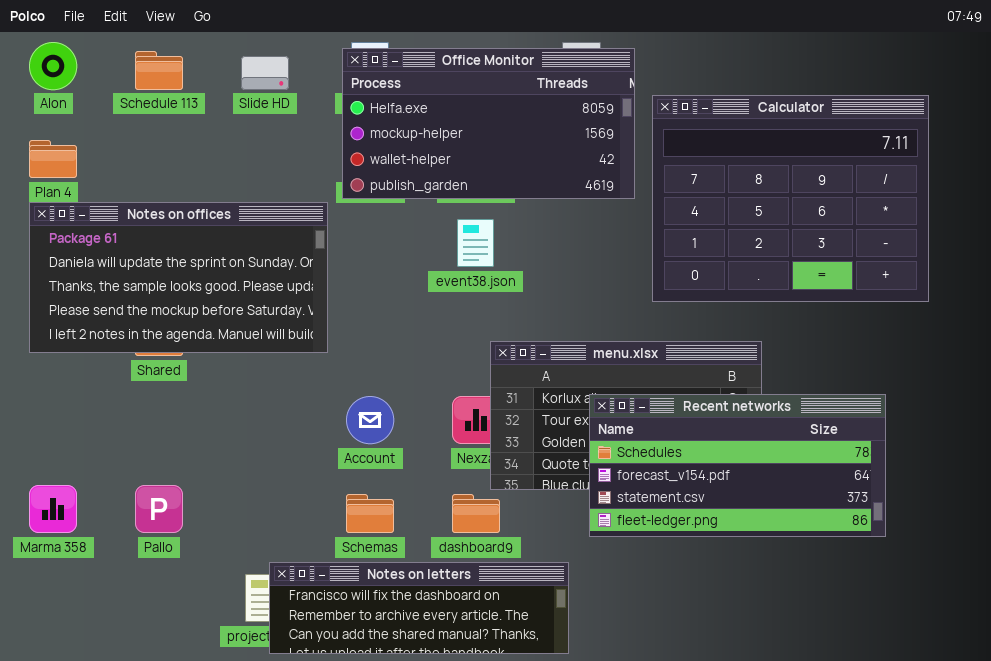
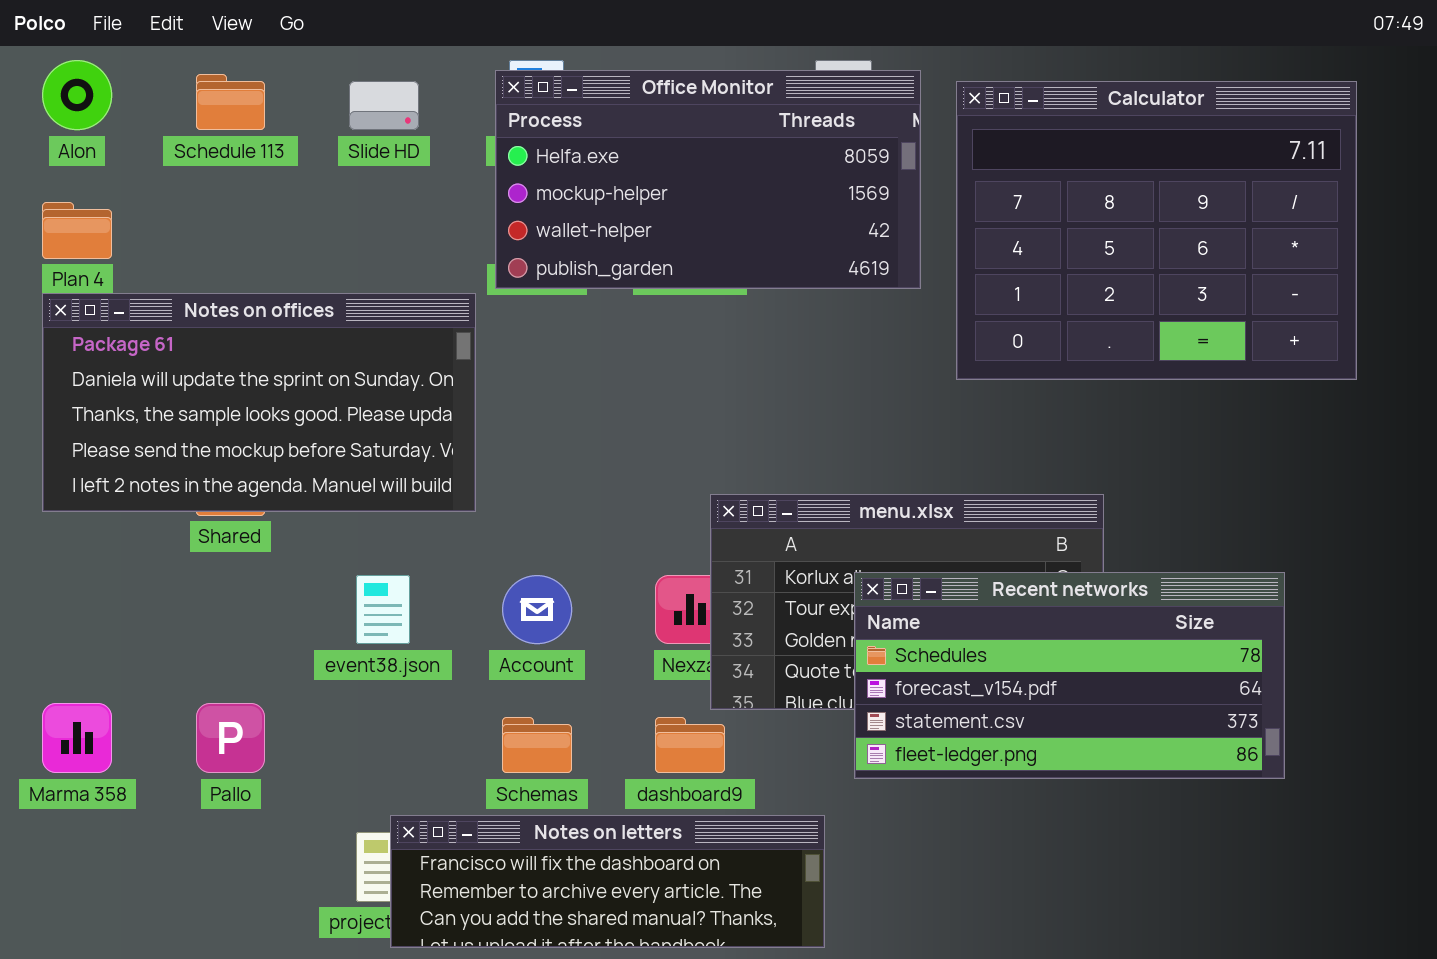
Calculator: [652,95,929,302] -> [956,81,1357,380], moved
event38.json: [457,219,494,267] -> [356,575,410,644], moved

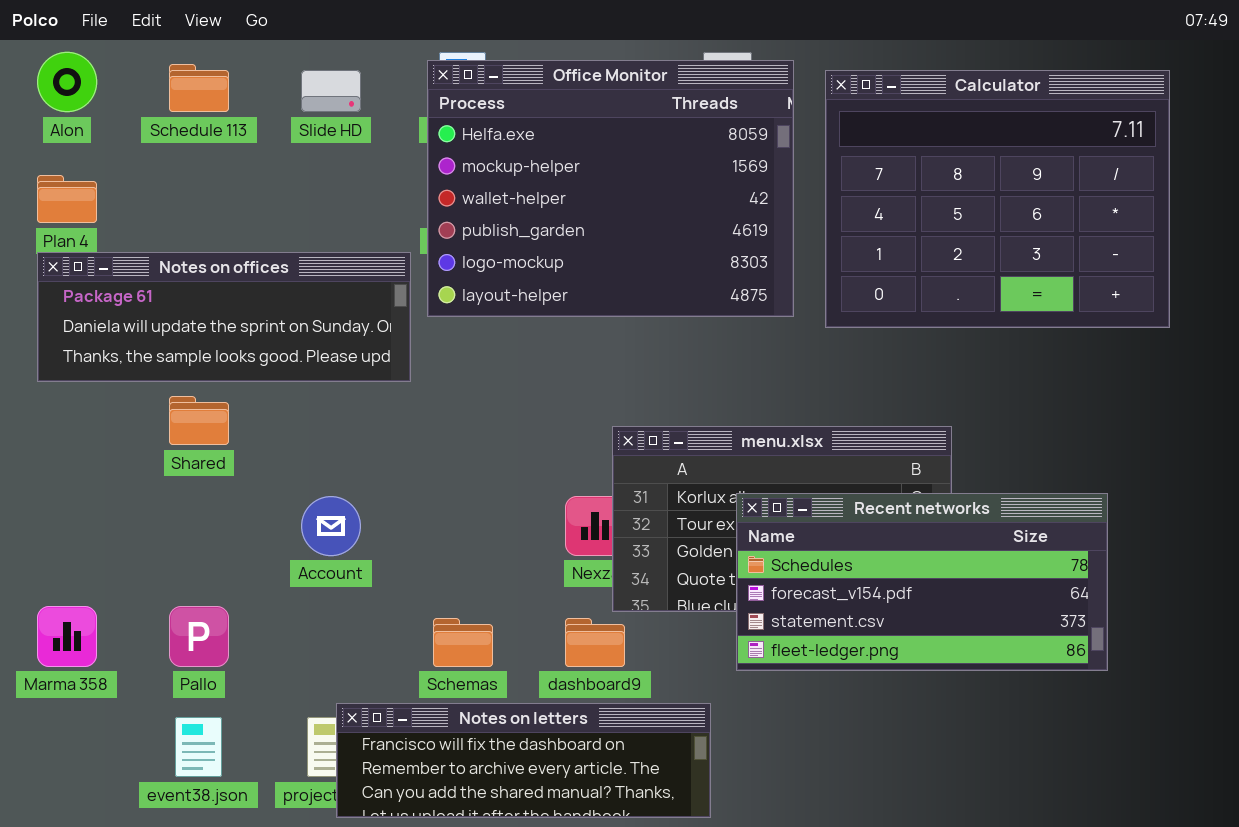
Office Monitor: [495,70,921,289] -> [427,60,794,317], resized
Notes on offices: [42,293,476,512] -> [37,252,411,382], resized
event38.json: [356,575,410,644] -> [175,717,222,777], moved
Account: [502,575,572,644] -> [301,496,361,556], moved

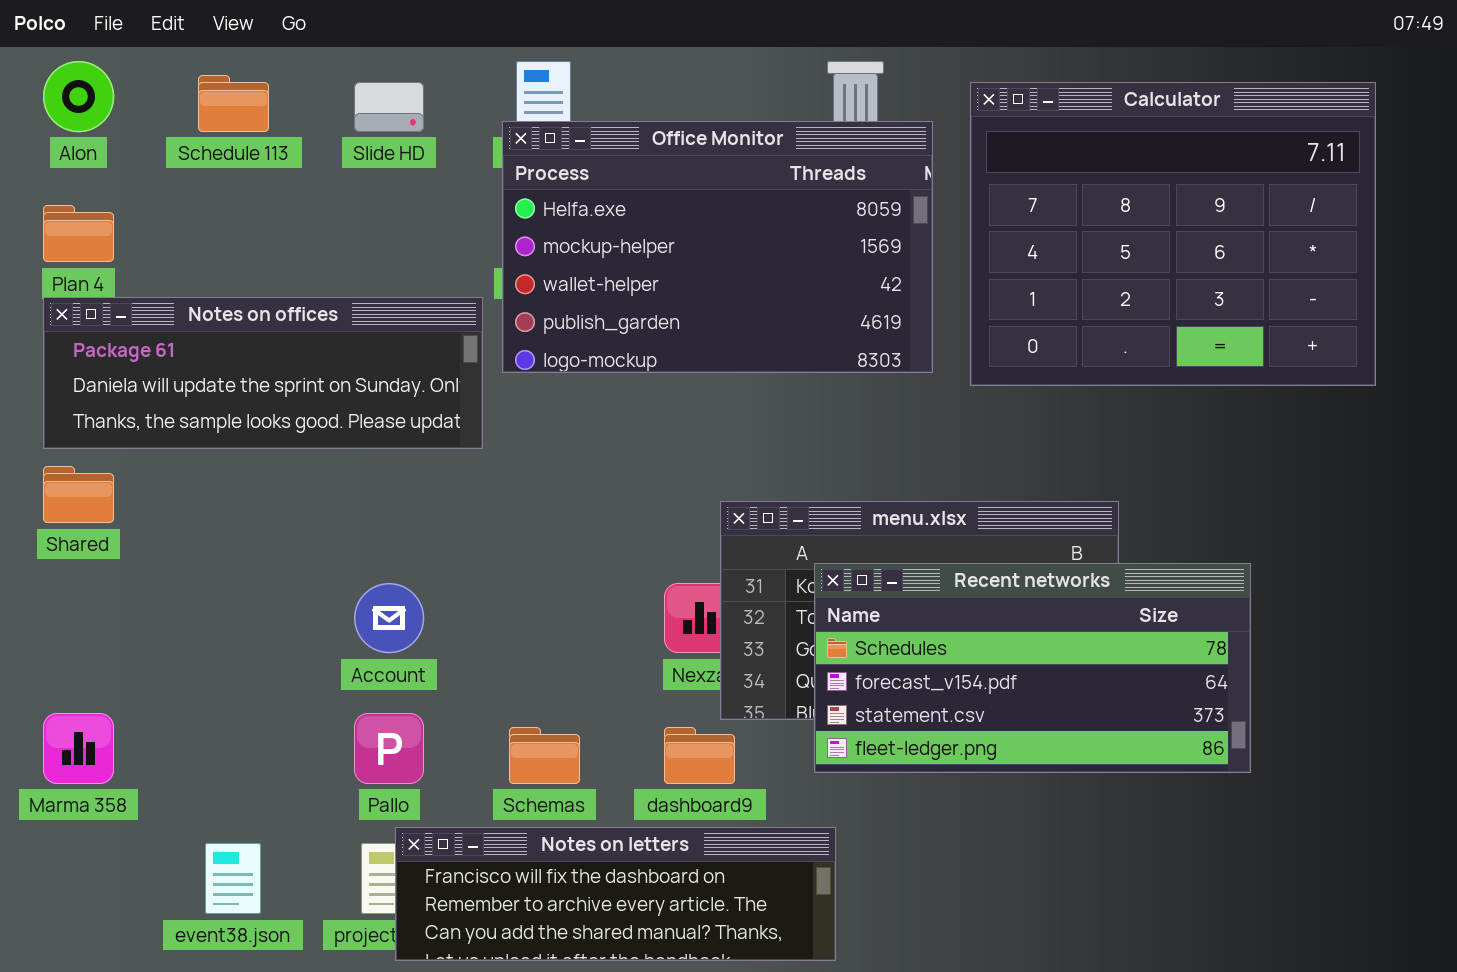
Office Monitor: [427,60,794,317] -> [502,121,933,373], resized
Shared: [169,396,229,445] -> [43,466,114,523], moved
Recent networks: [736,493,1108,671] -> [814,563,1251,773], moved
Pallo: [169,606,229,667] -> [354,713,424,784], moved

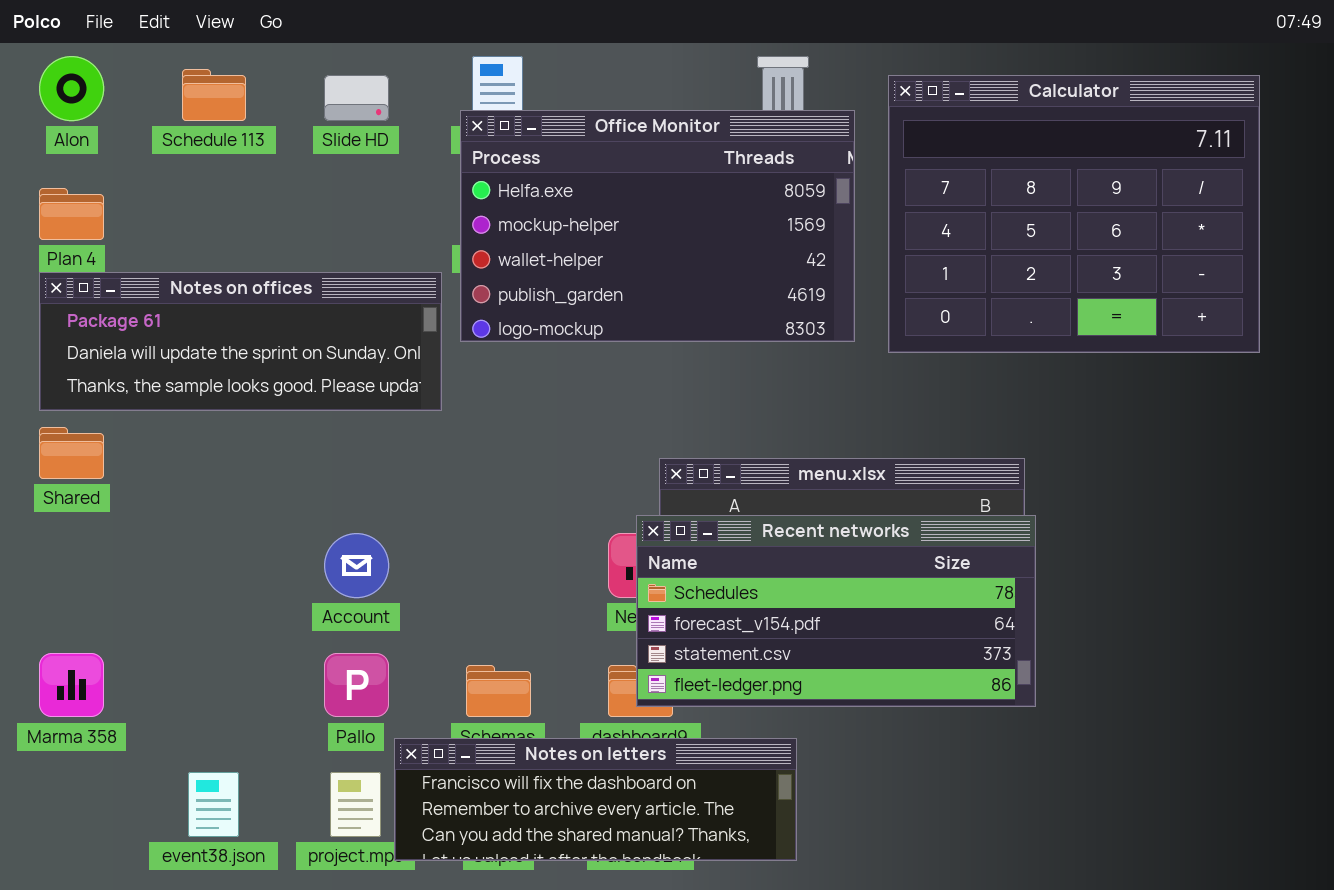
Recent networks: [814,563,1251,773] -> [636,515,1036,707], moved
Notes on letters: [395,827,836,961] -> [394,738,797,861], moved

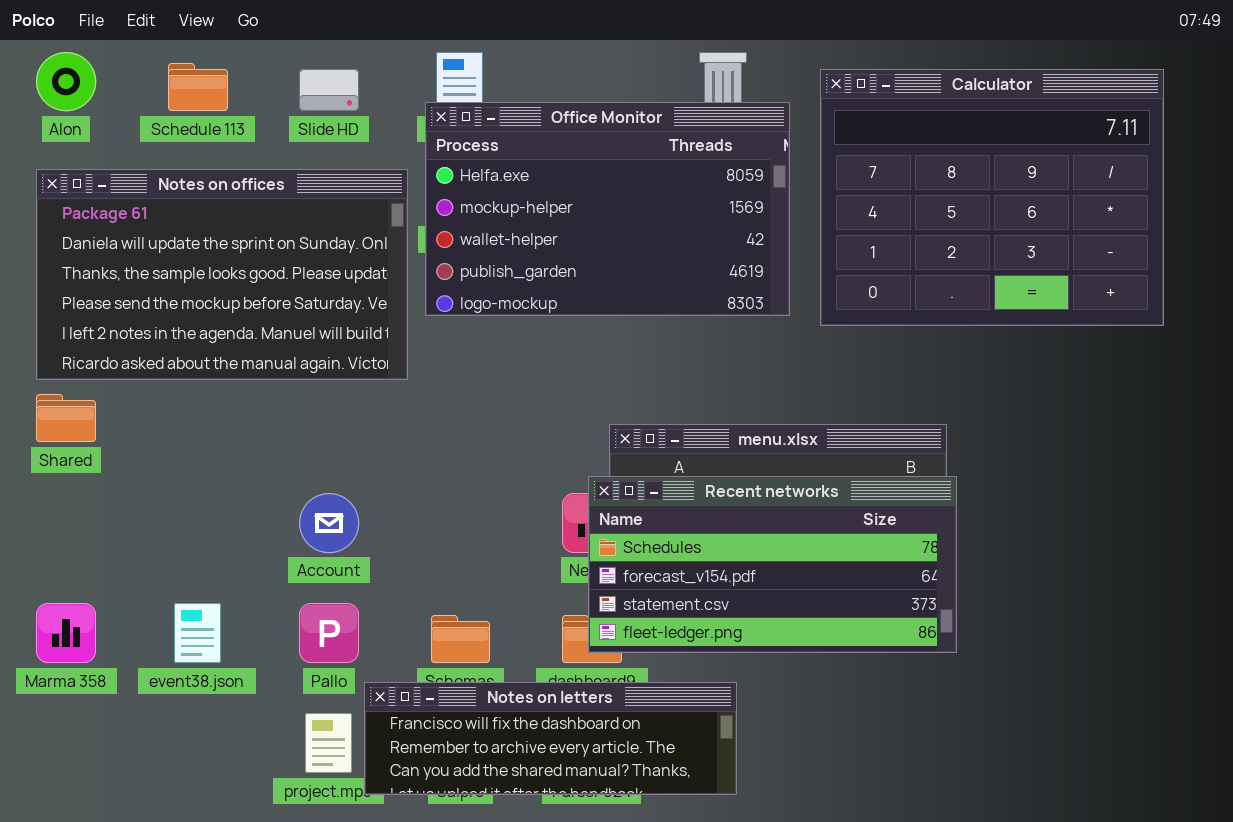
Notes on offices: [39,272,442,411] -> [36,169,408,380], resized
event38.json: [188,772,239,837] -> [174,603,221,663], moved

